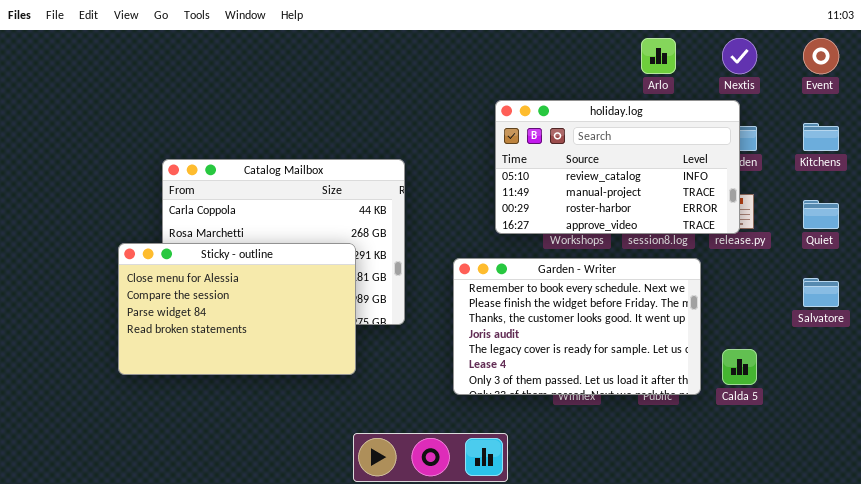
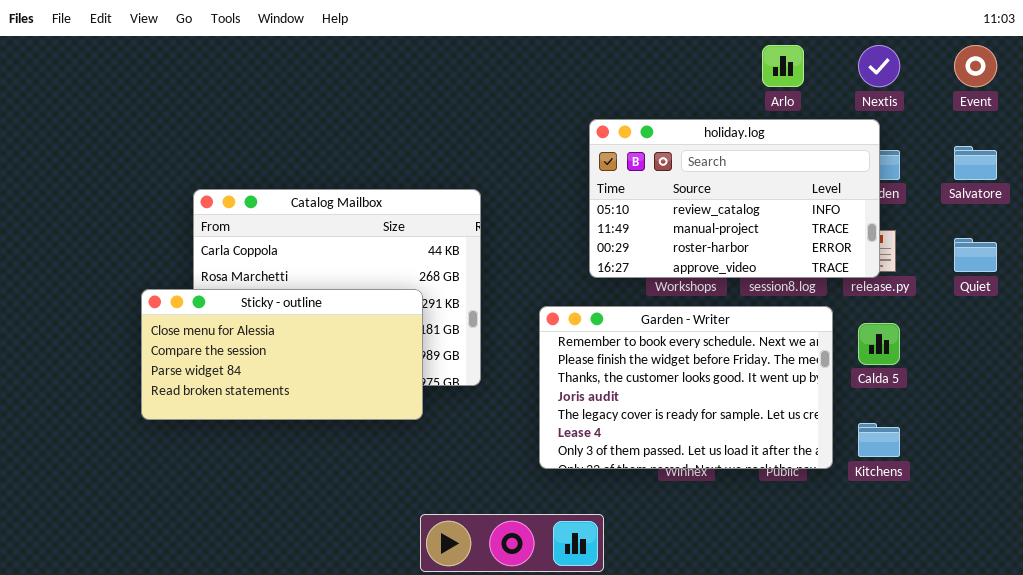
Kitchens: [803,123,839,151] -> [858,423,900,457], moved
Sticky - outline: [118,243,356,375] -> [141,289,423,420], resized
Salvatore: [803,278,839,307] -> [954,146,997,180], moved
Calda 5: [722,349,757,385] -> [858,323,900,365], moved

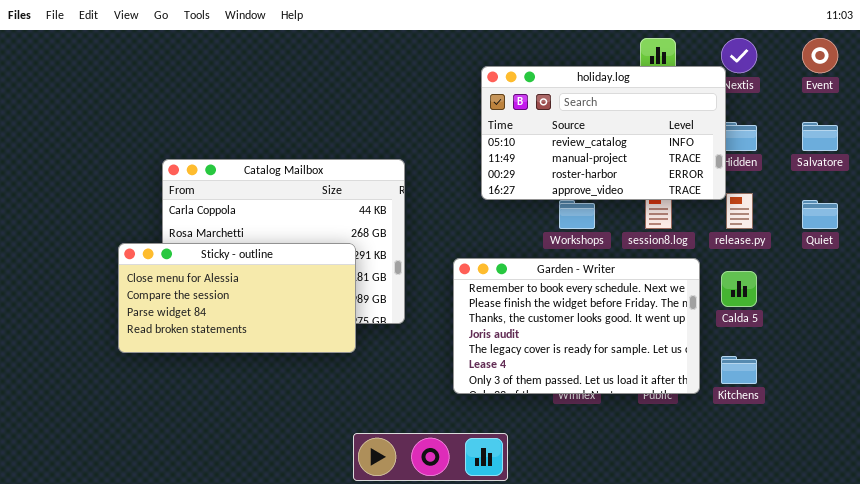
holiday.log: [589,119,880,278] -> [481,66,726,200], moved

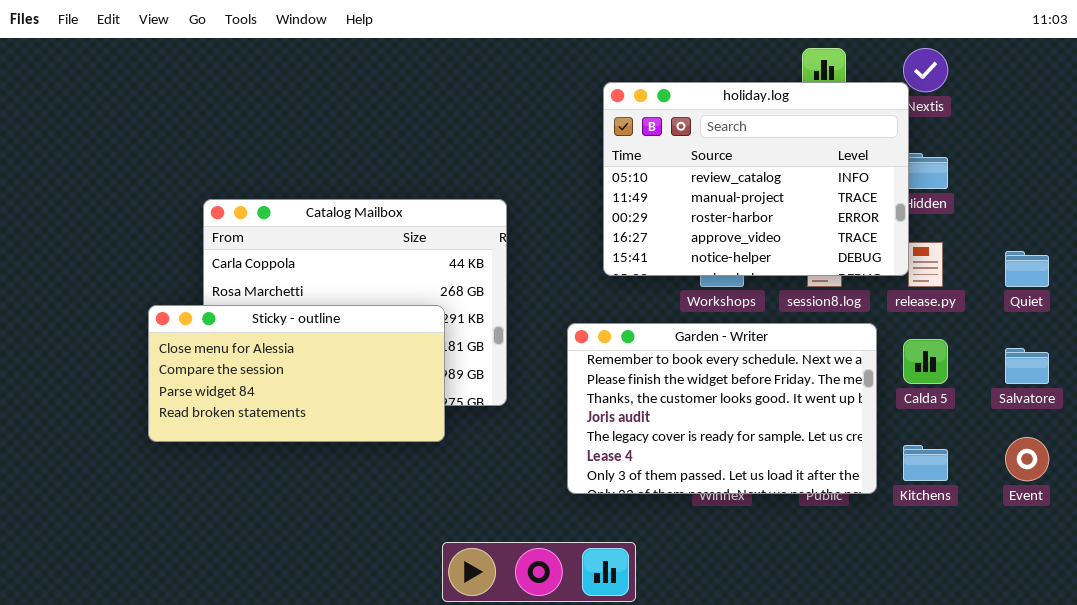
Event: [802,38,838,73] -> [1005,437,1049,481], moved
holiday.log: [481,66,726,200] -> [603,82,909,276], resized
Salvatore: [802,122,838,151] -> [1005,348,1049,384], moved

